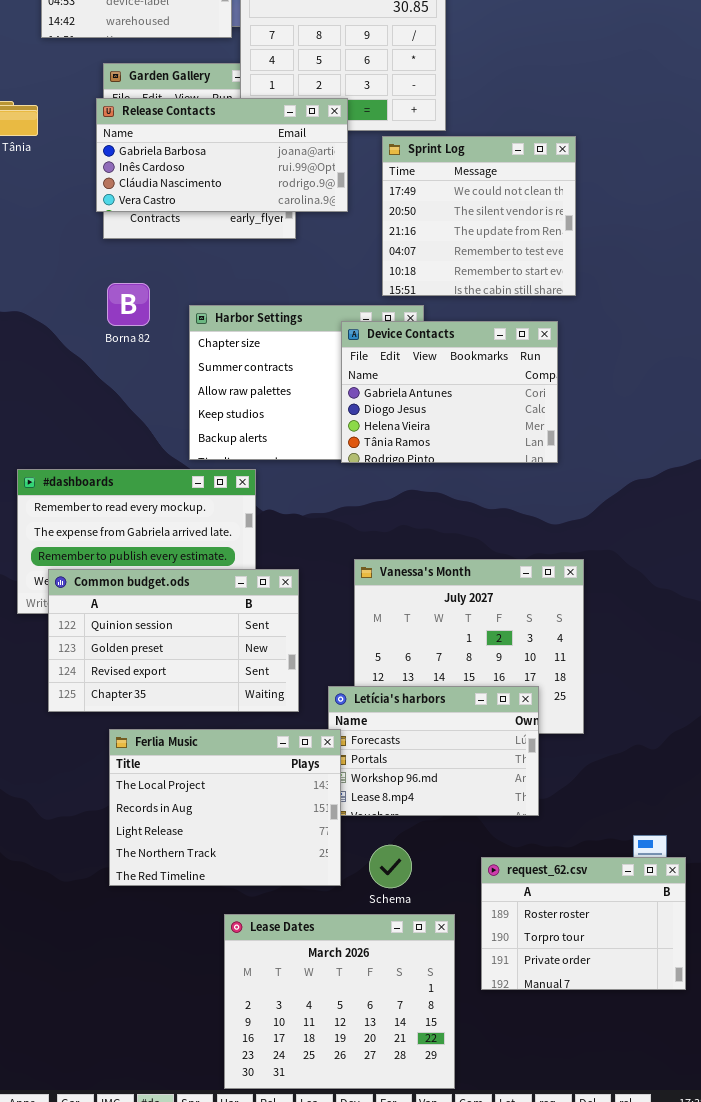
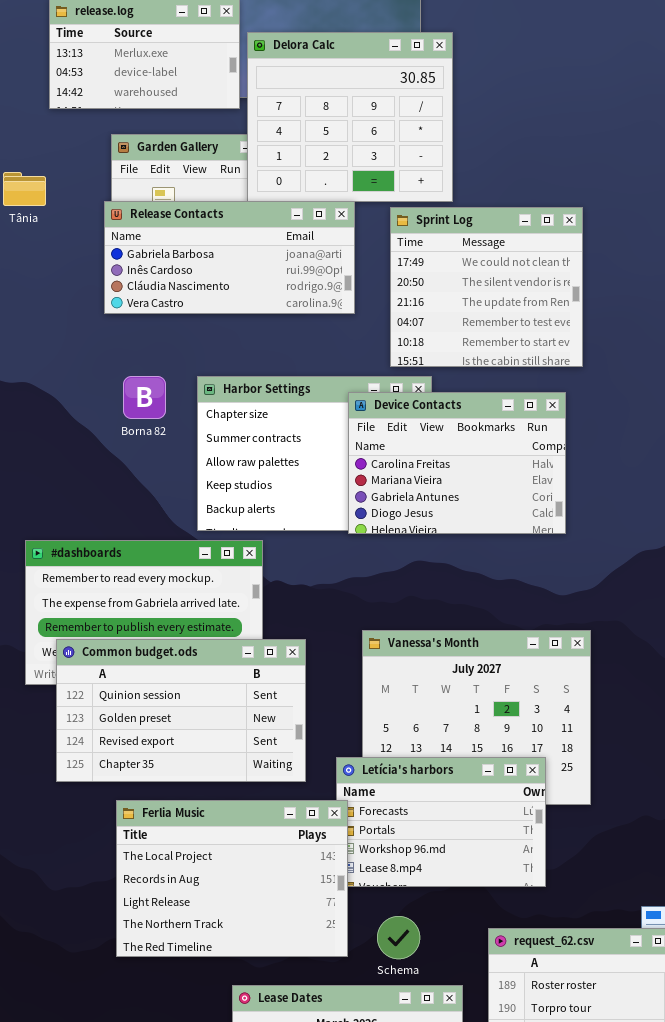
Release Contacts: [96,98,348,212] -> [104,201,355,314], moved
Borna 82: [107,283,150,326] -> [123,376,166,419], moved
Device Contacts: [341,321,558,463] -> [348,392,566,534], scrolled up 2 rows

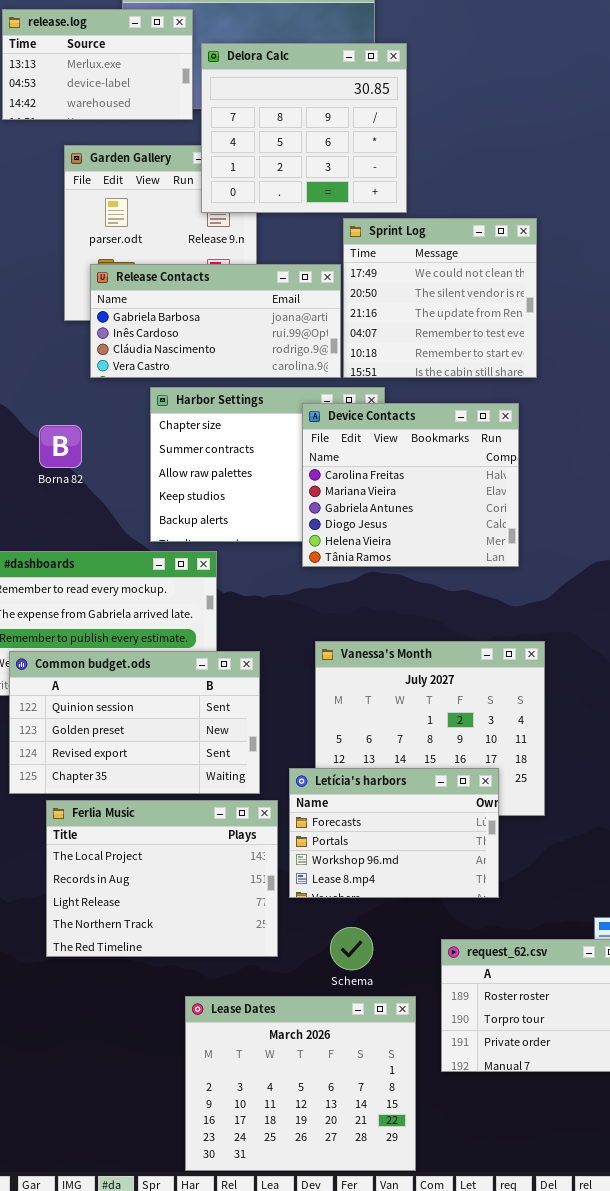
Release Contacts: [104,201,355,314] -> [90,264,341,378], moved
Borna 82: [123,376,166,419] -> [39,425,82,468], moved
Device Contacts: [348,392,566,534] -> [302,403,519,567], resized
Ferlia Music: [116,800,348,957] -> [46,800,278,957], moved

